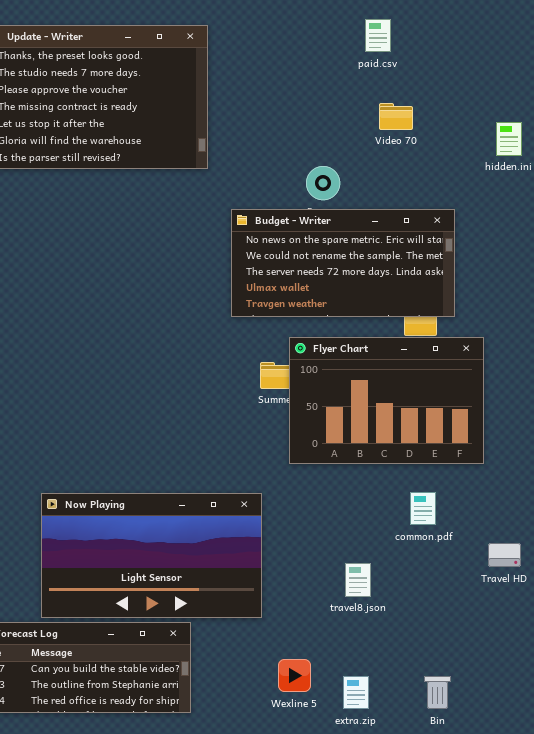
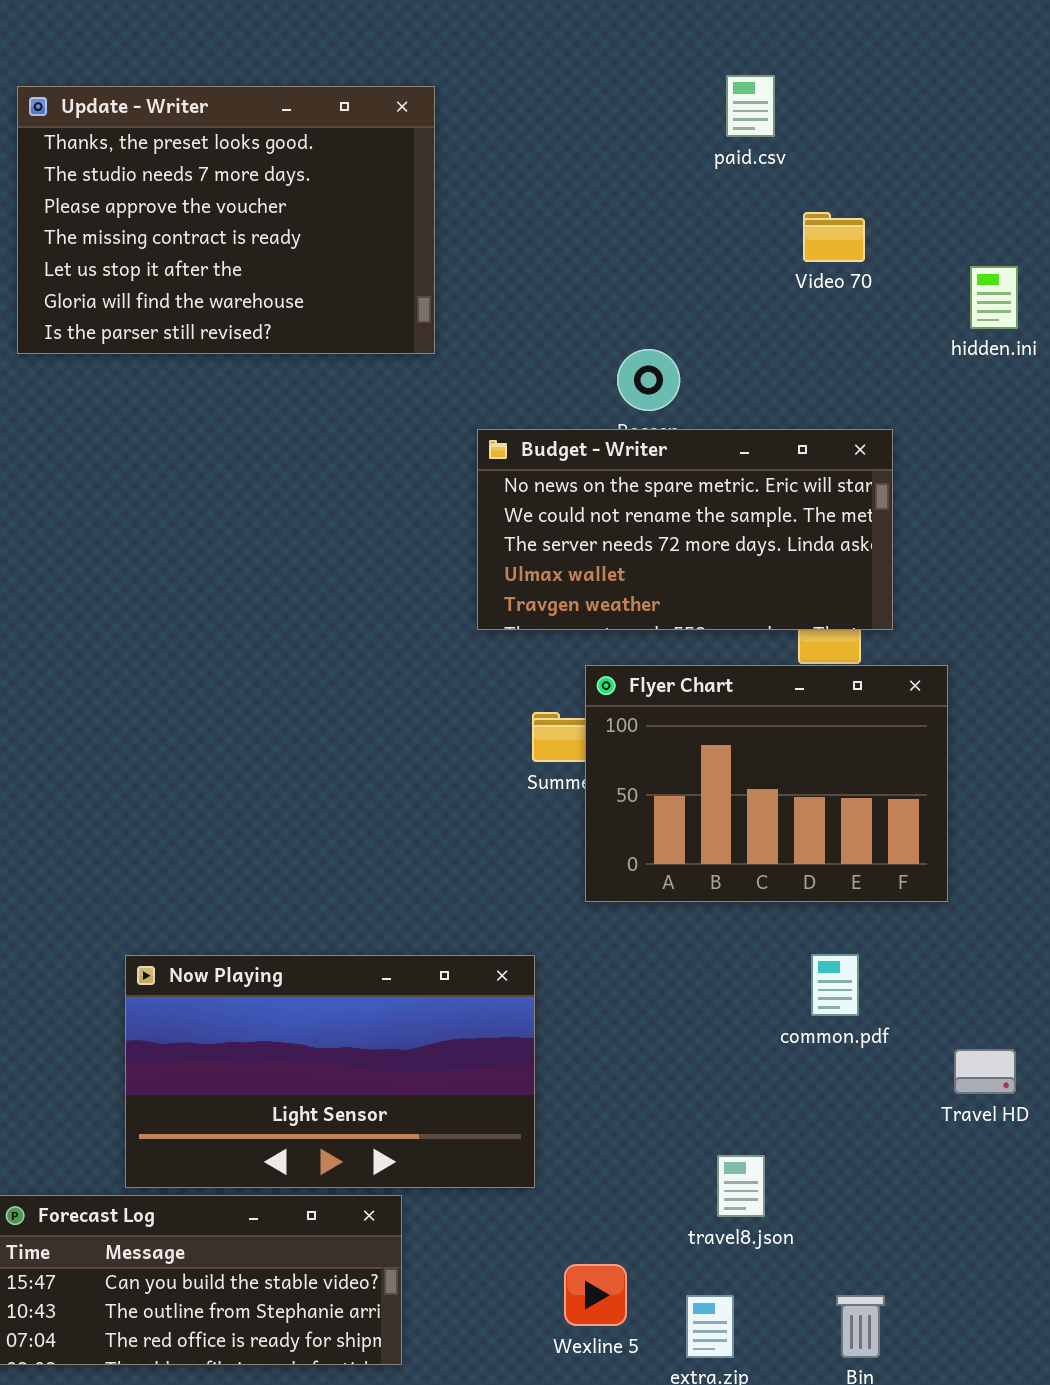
Video 70: [379,103,413,130] -> [803,212,865,262], moved
travel8.json: [345,563,371,597] -> [717,1155,765,1217], moved

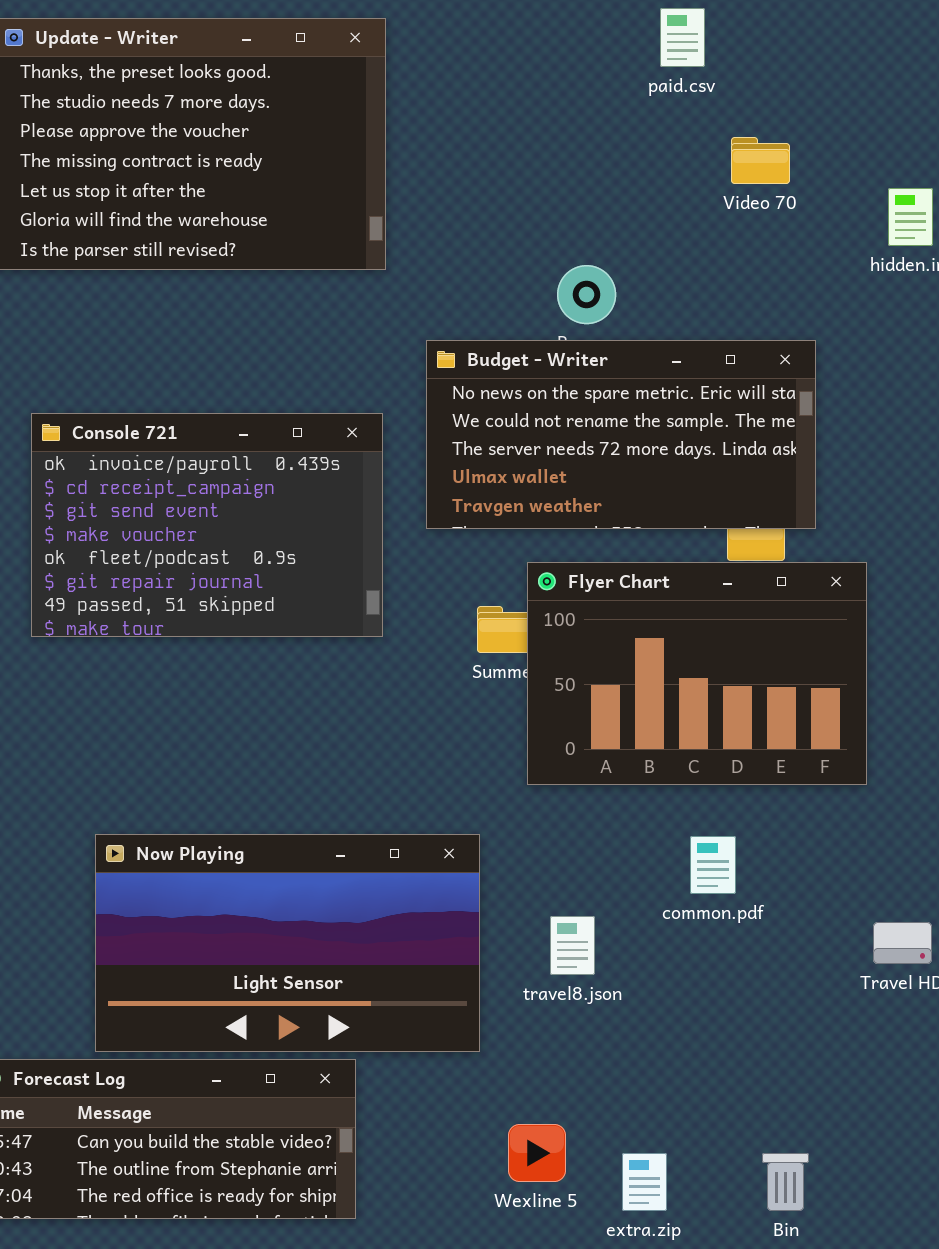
Console 721: none -> [31,413,383,637], opened
common.pdf: [811,954,859,1016] -> [690,836,736,894], moved
travel8.json: [717,1155,765,1217] -> [550,916,595,975], moved

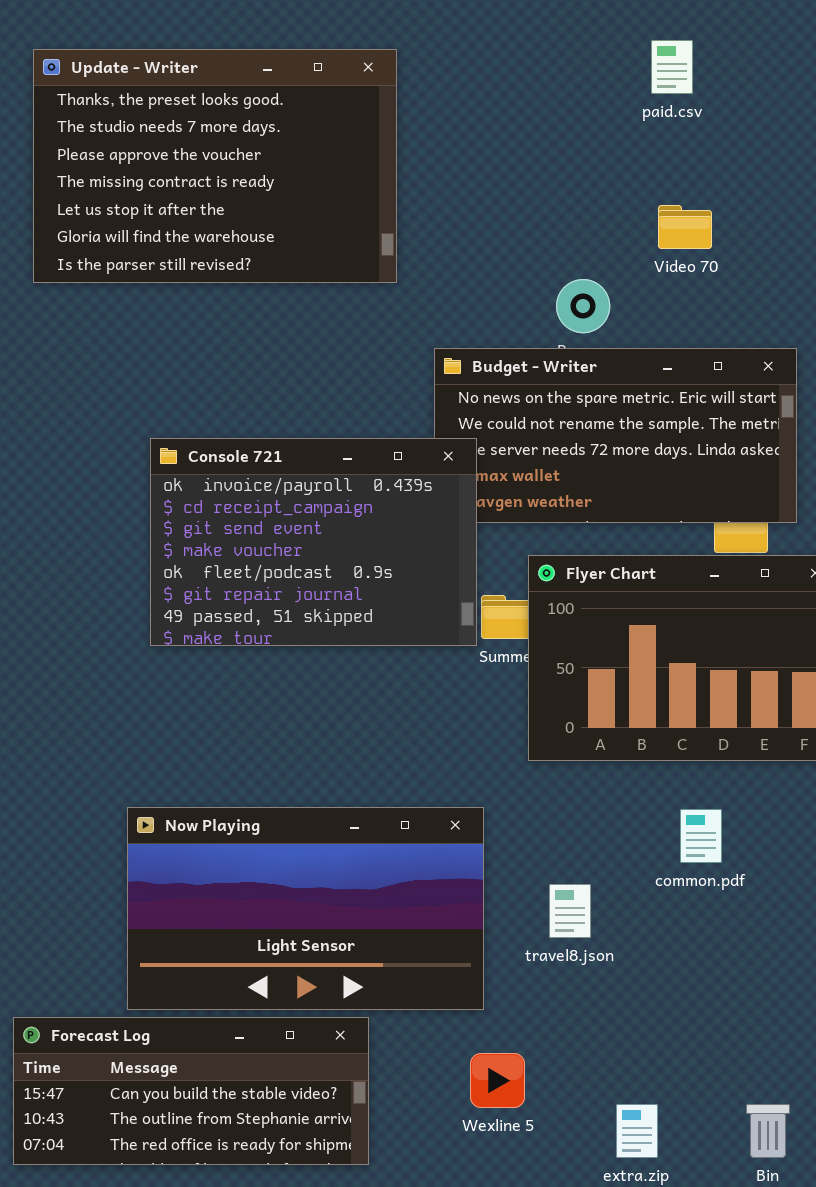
Video 70: [731,137,790,184] -> [658,205,712,249], moved
Console 721: [31,413,383,637] -> [150,438,477,646], moved
Wexline 5: [508,1124,566,1182] -> [470,1053,525,1108], moved

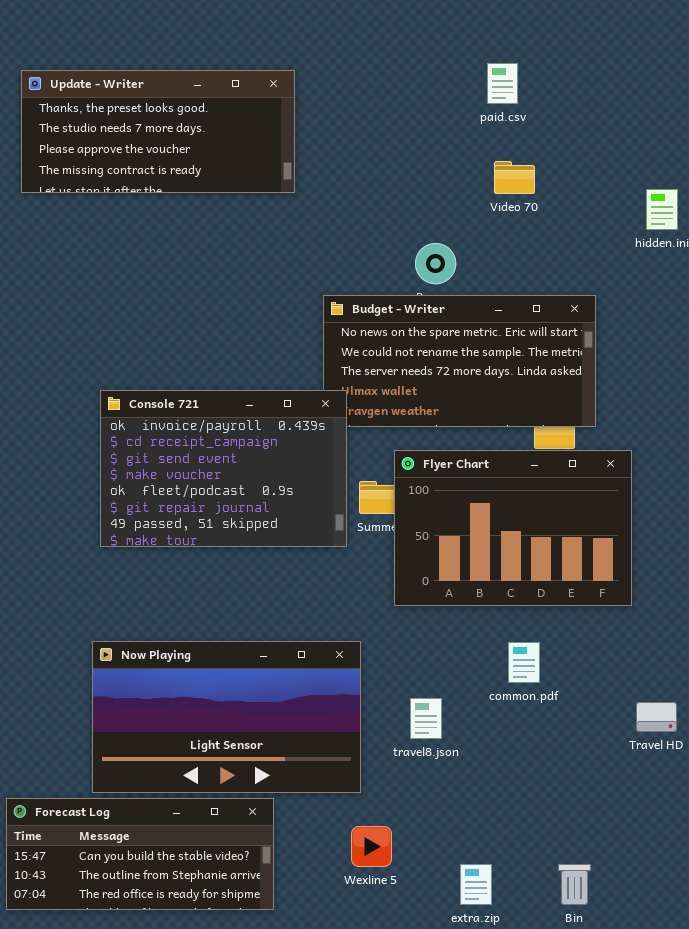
Update - Writer: [33,49,397,283] -> [21,70,295,193], resized
Video 70: [658,205,712,249] -> [494,161,535,194], moved
Console 721: [150,438,477,646] -> [100,390,347,547], moved

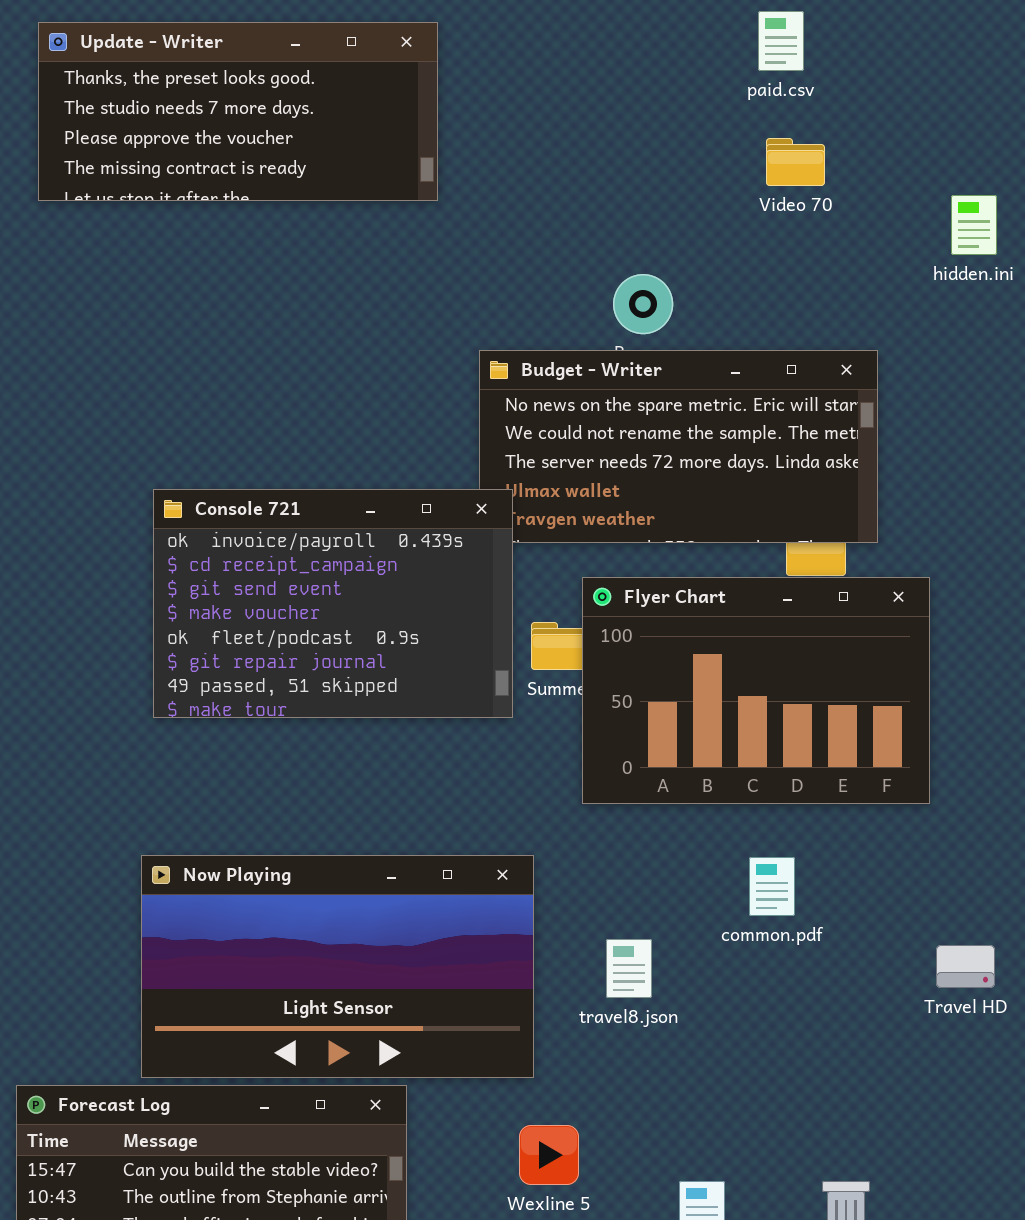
paid.csv: [487,63,518,104] -> [758,11,804,71], moved
Video 70: [494,161,535,194] -> [766,138,825,186], moved

